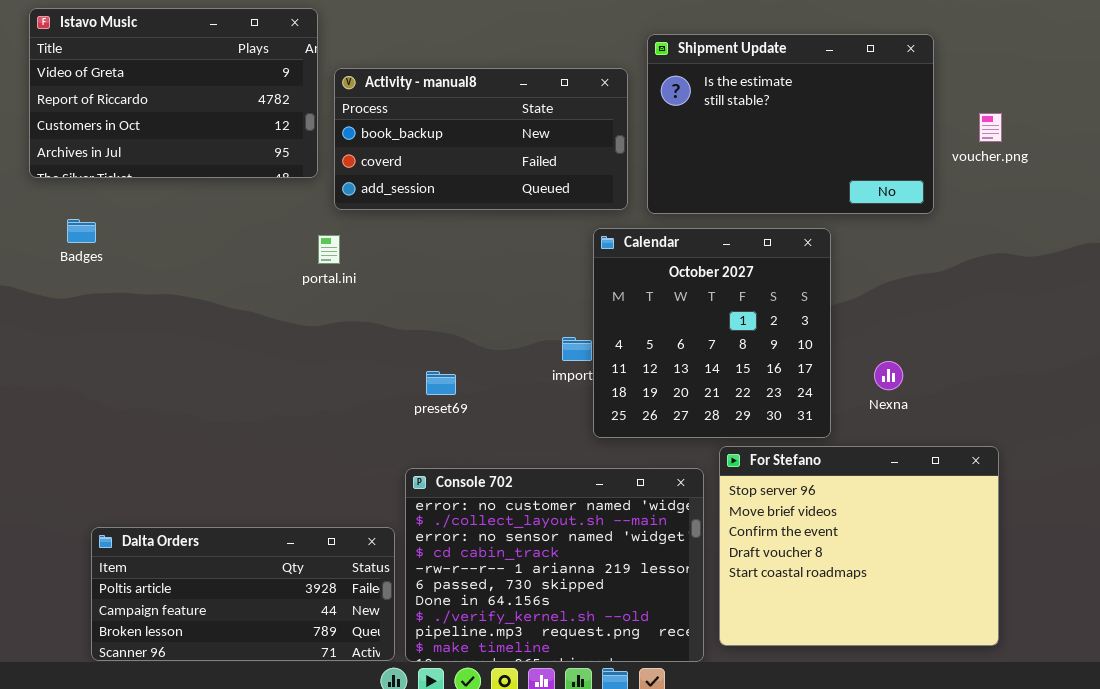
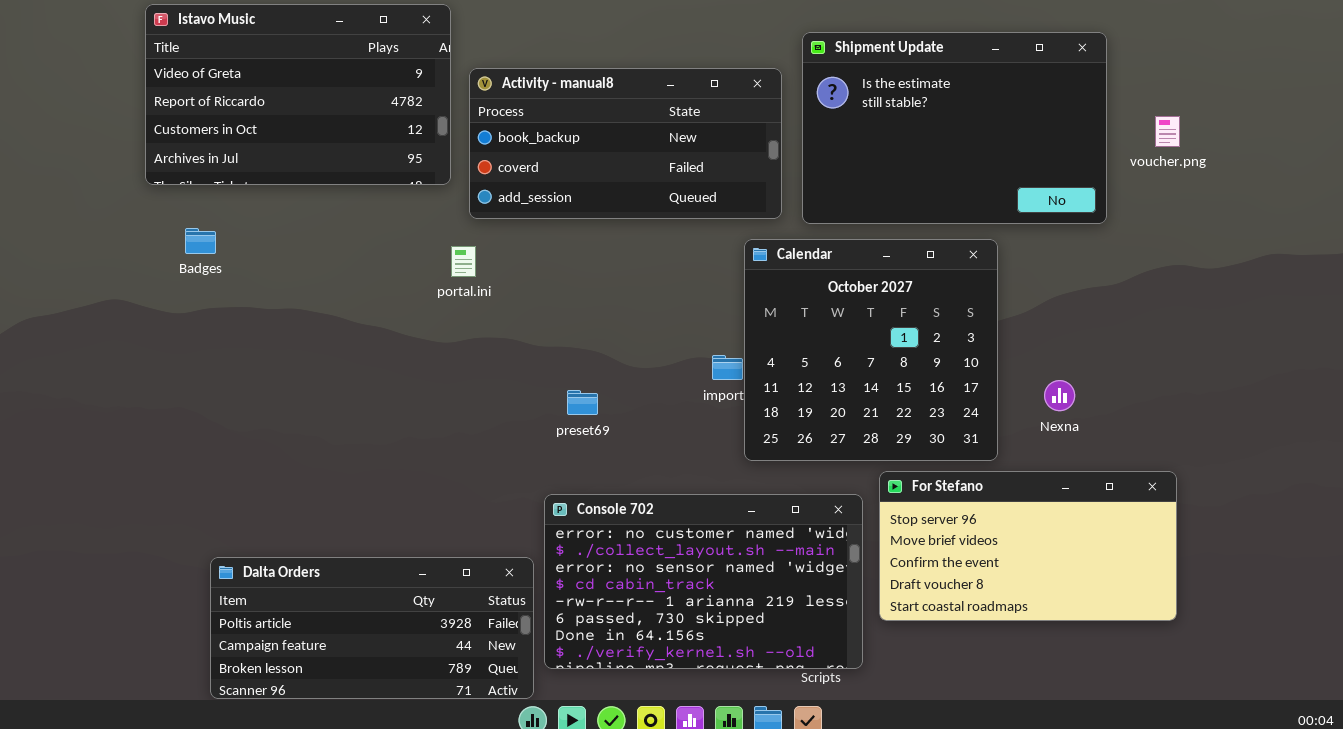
For Stefano: [719,446,999,646] -> [879,471,1177,621], resized
Console 702: [405,468,704,662] -> [544,494,863,669], resized

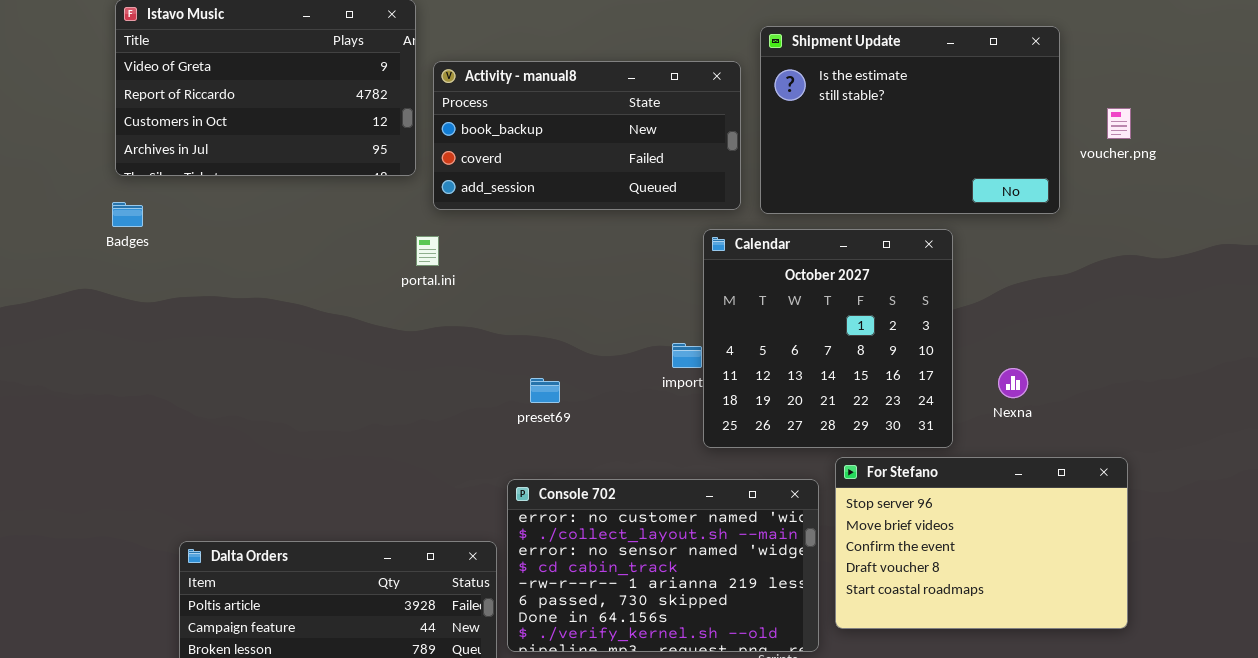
Badges: [185,228,216,254] -> [112,202,143,227], moved
For Stefano: [879,471,1177,621] -> [835,457,1128,629], resized

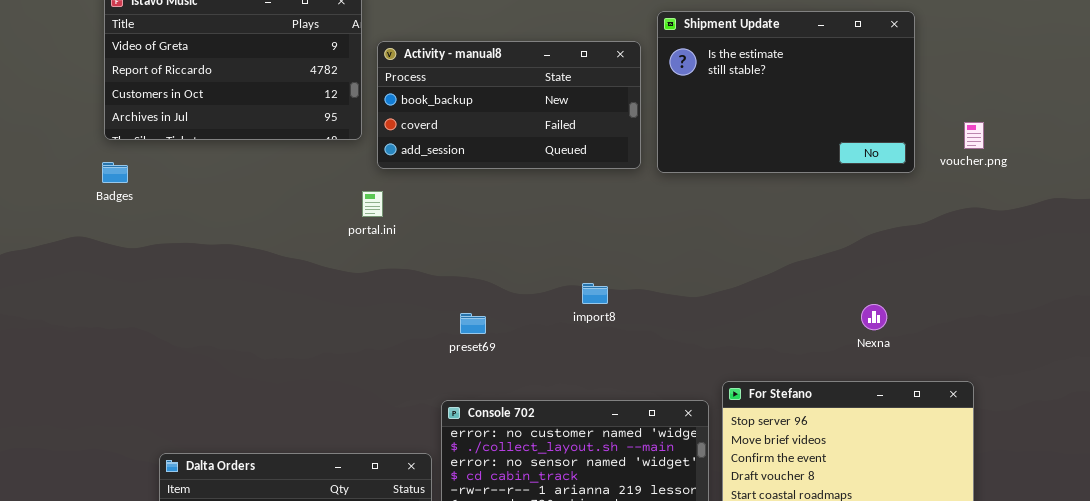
voucher.png: [1107,108,1131,139] -> [964,122,984,149], moved
Calendar: [703,229,953,448] -> none, closed

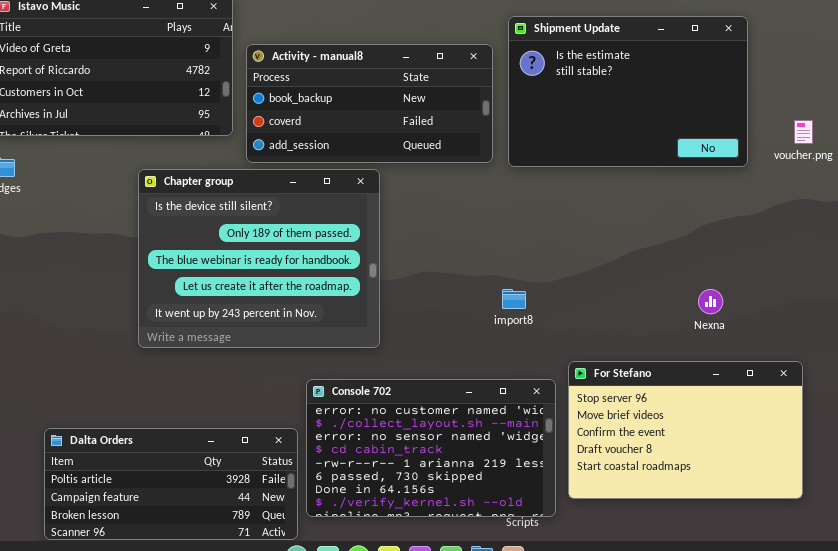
Chapter group: none -> [138,169,380,348], opened
import8: [582,283,608,304] -> [502,289,526,309], moved

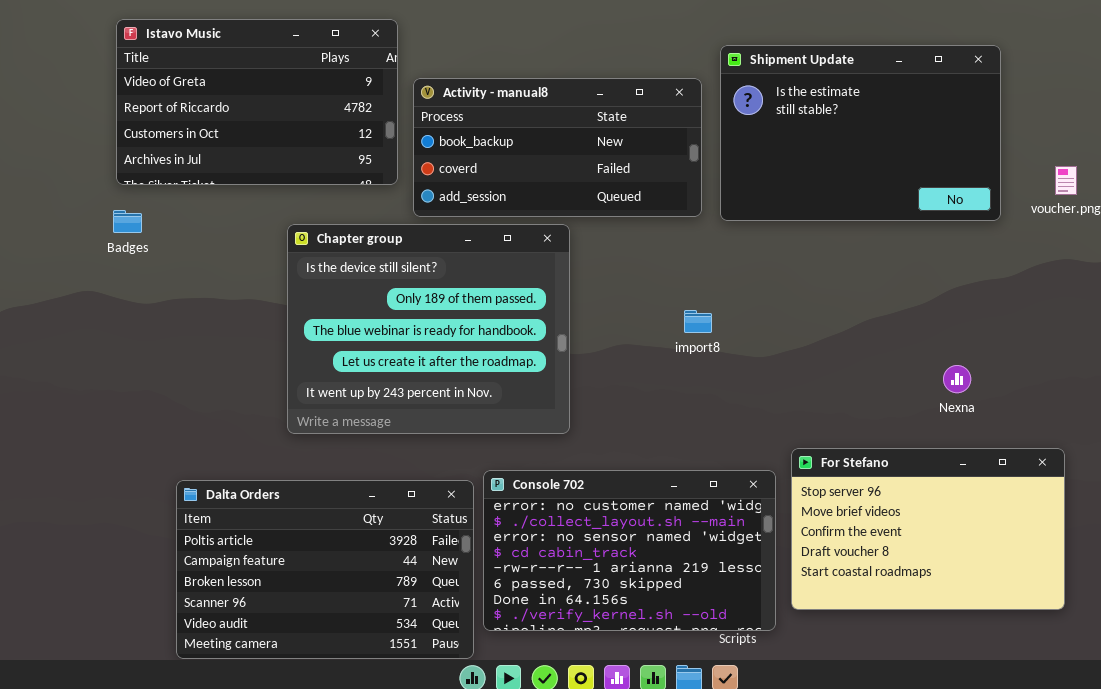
import8: [502,289,526,309] -> [684,310,712,333], moved
Dalta Orders: [44,428,298,540] -> [176,480,474,659], resized

